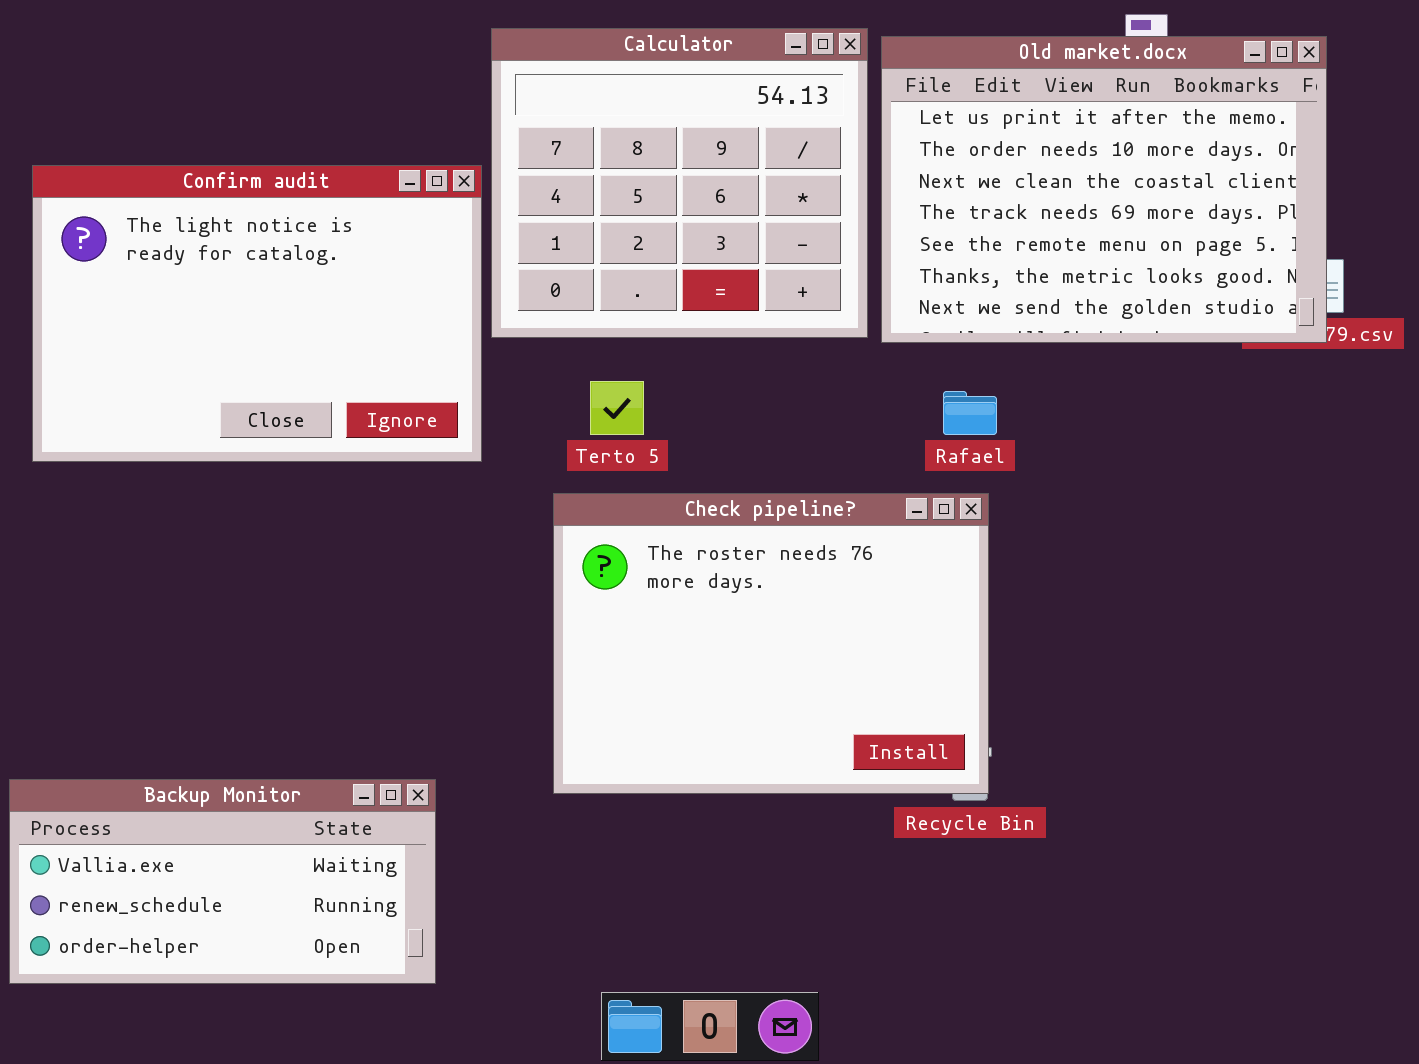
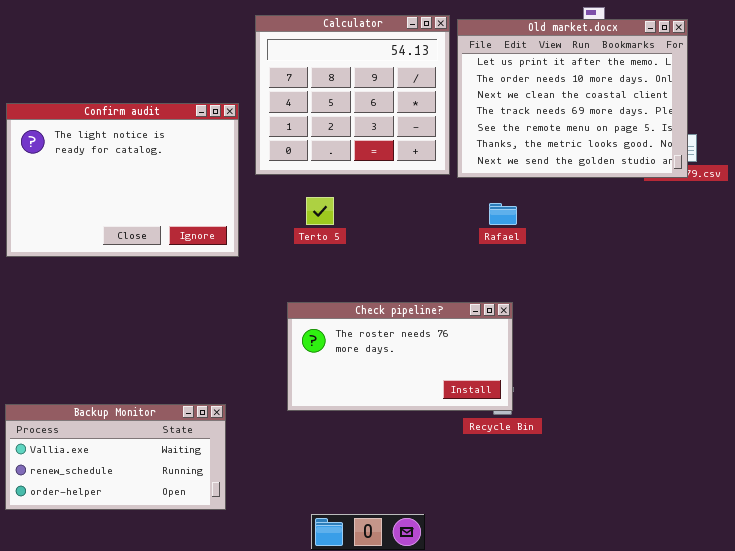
Confirm audit: [32,165,482,462] -> [6,103,239,257], moved
Check pipeline?: [553,493,989,794] -> [287,302,513,411], resized

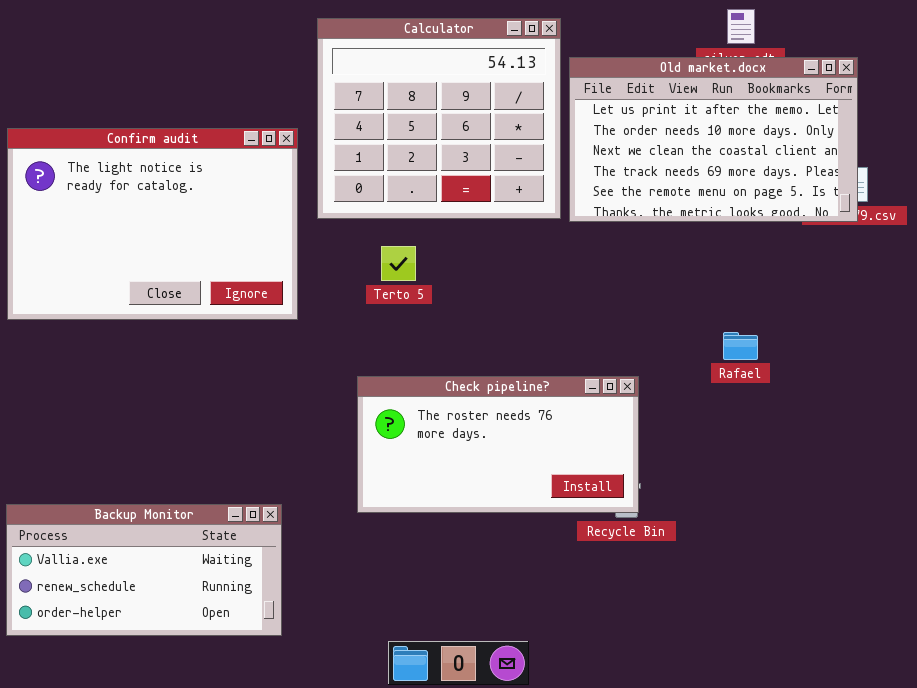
Old market.docx: [457,19,688,178] -> [569,57,858,222], resized
Rafael: [489,203,517,225] -> [723,332,758,360], moved

